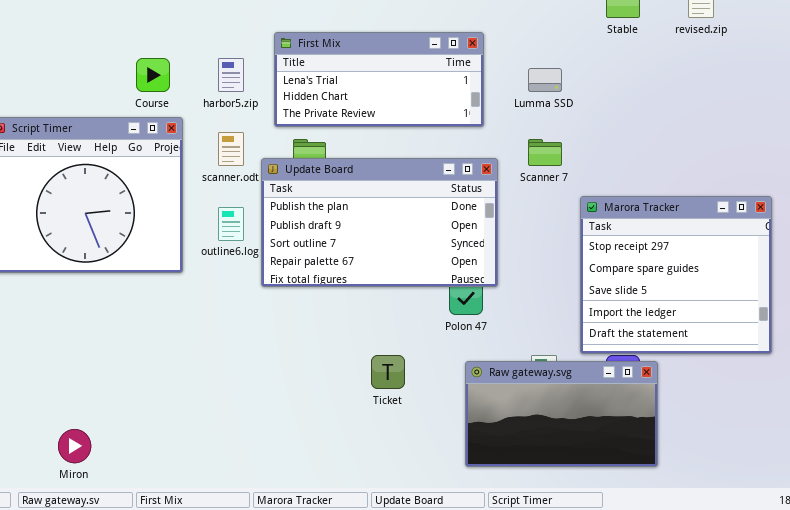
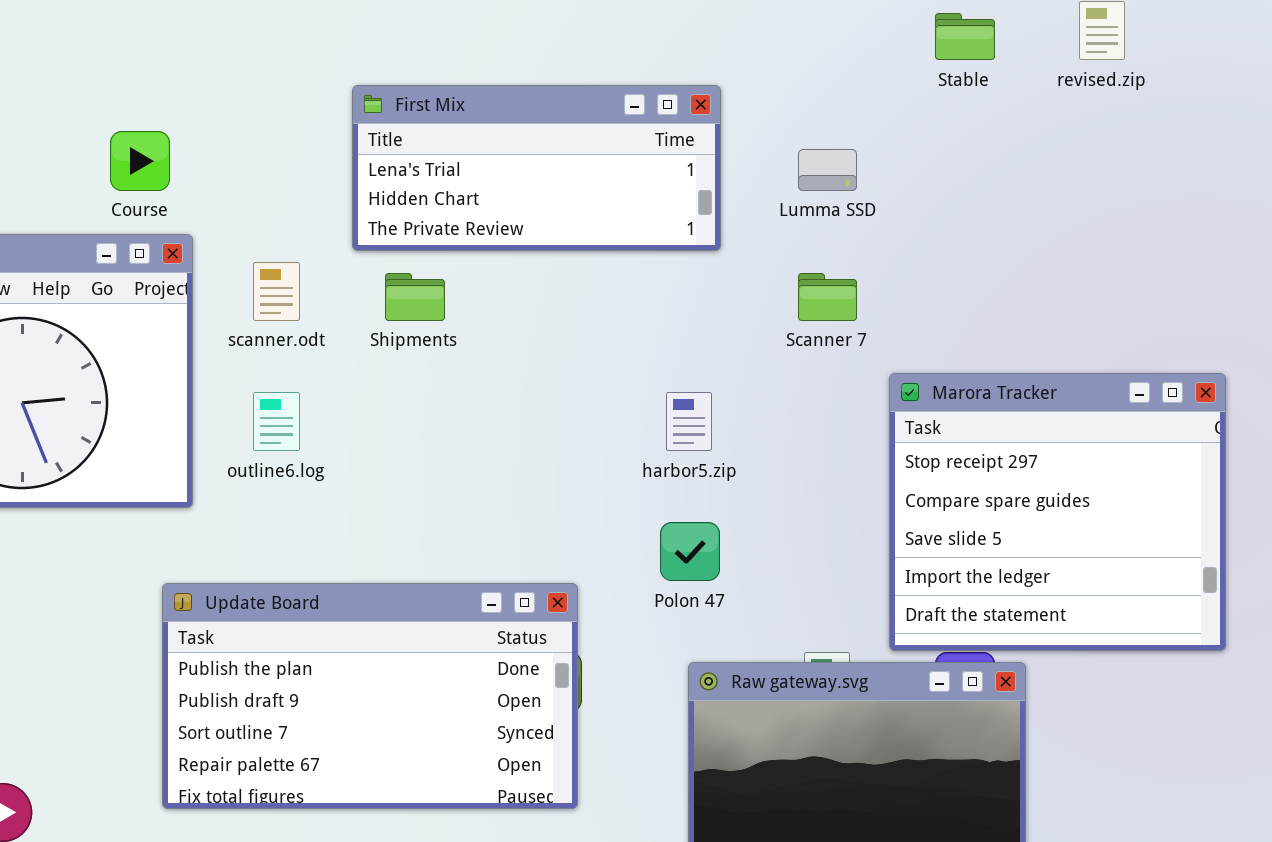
harbor5.zip: [218,58,244,92] -> [666,392,712,451], moved
Update Board: [261,158,498,287] -> [162,583,578,809], moved

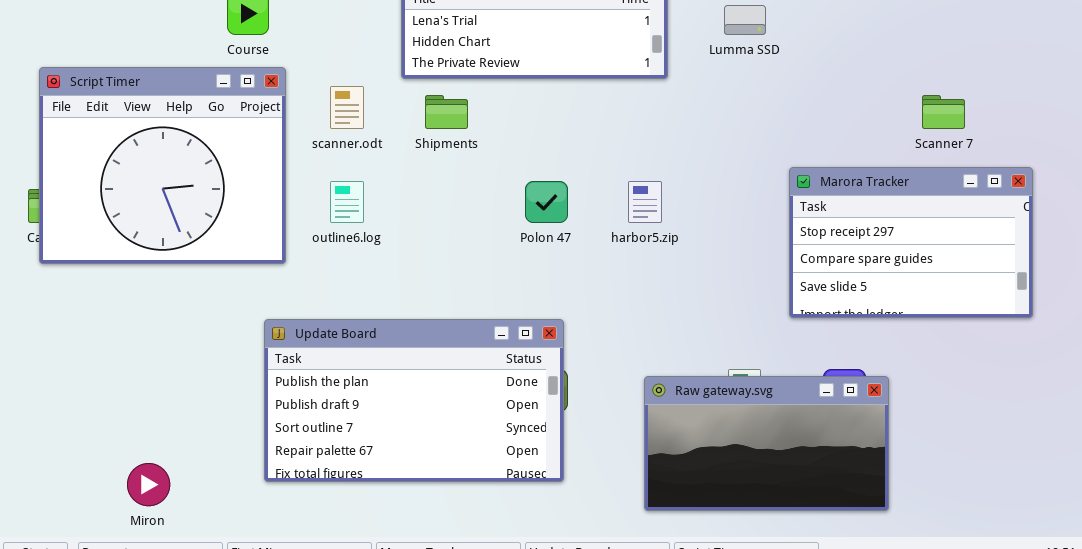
Scanner 7: [798,273,857,321] -> [922,95,965,129], moved
Marora Tracker: [889,373,1226,651] -> [789,167,1033,318], resized
Polon 47: [660,522,720,581] -> [525,181,568,223], moved

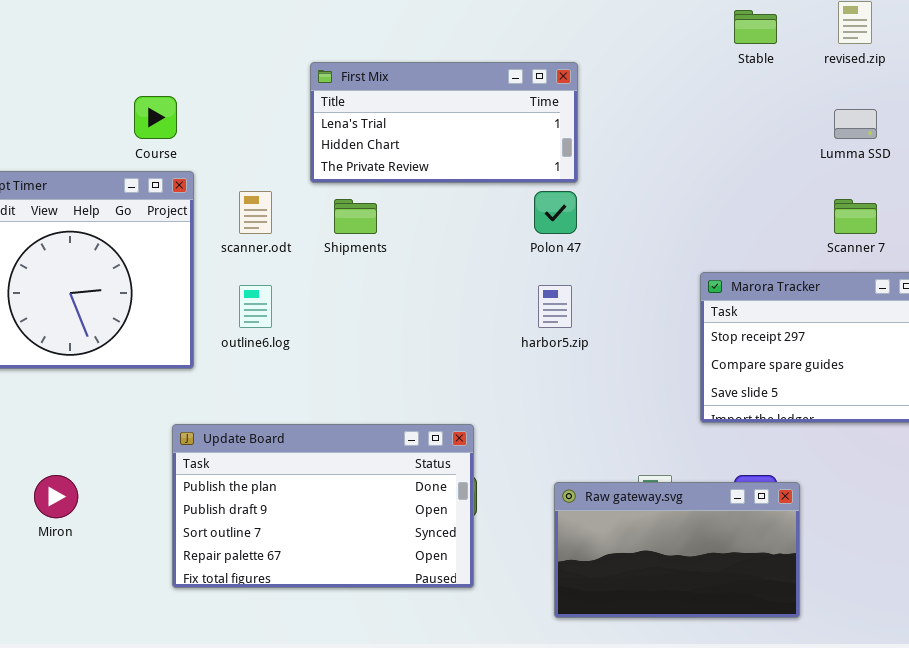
Lumma SSD: [724,5,766,35] -> [834,109,877,139], moved
Polon 47: [525,181,568,223] -> [534,191,577,234], moved
Miron: [127,463,170,506] -> [34,475,78,518], moved

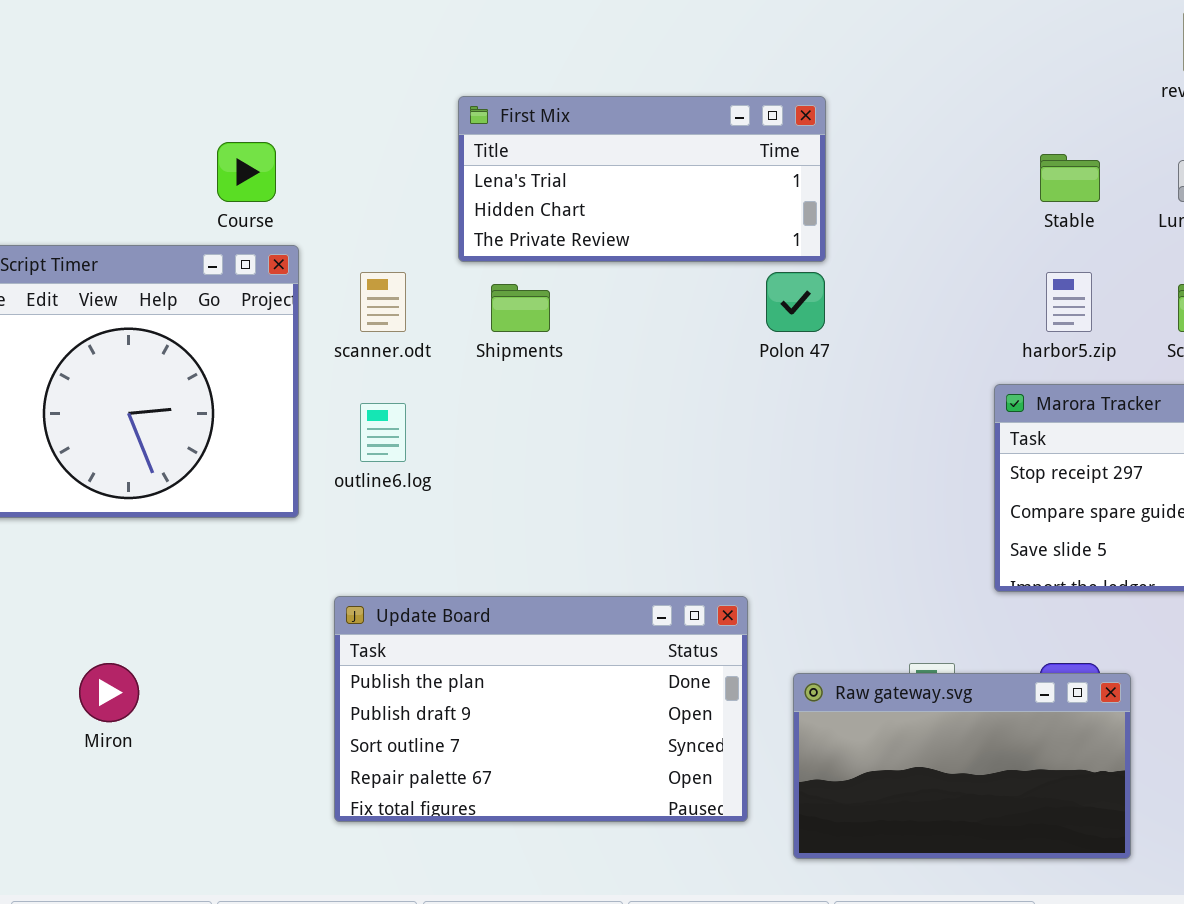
Stable: [734,10,777,44] -> [1040,154,1100,202], moved
harbor5.zip: [538,285,572,328] -> [1046,272,1092,332], moved
Update Board: [172,424,474,588] -> [334,596,748,822], moved

